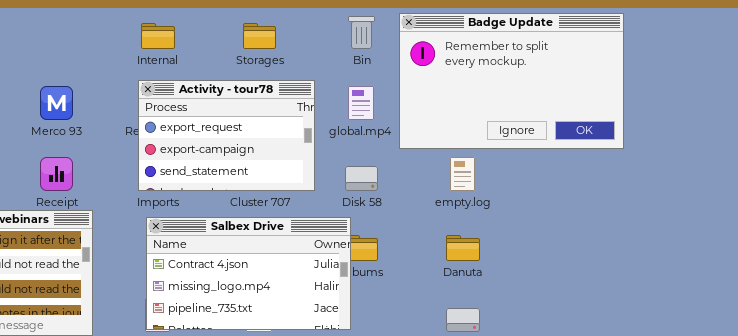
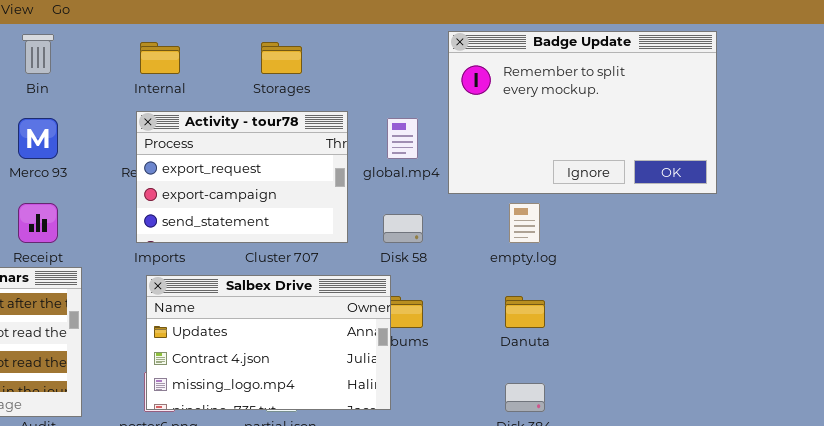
Bin: [348,16,375,49] -> [22,34,54,74], moved
Salbex Drive: [146,217,351,330] -> [146,275,391,410], scrolled up 1 row

